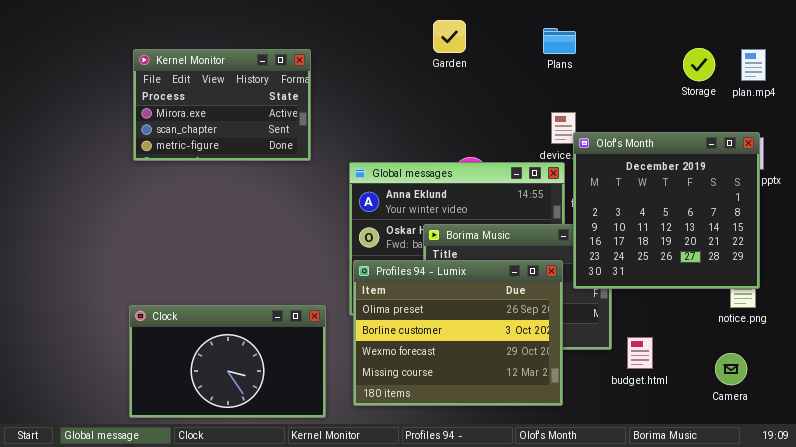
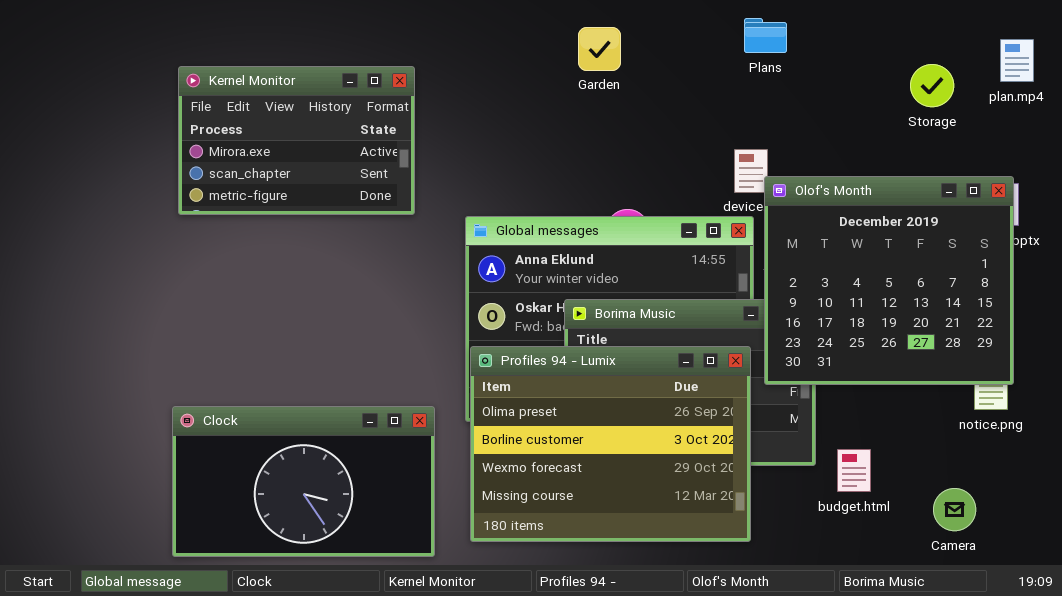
Plans: [543,28,576,54] -> [744,18,787,53], moved
plan.mp4: [741,49,766,81] -> [1000,39,1034,82], moved
Camera: [715,353,747,385] -> [933,488,976,531], moved

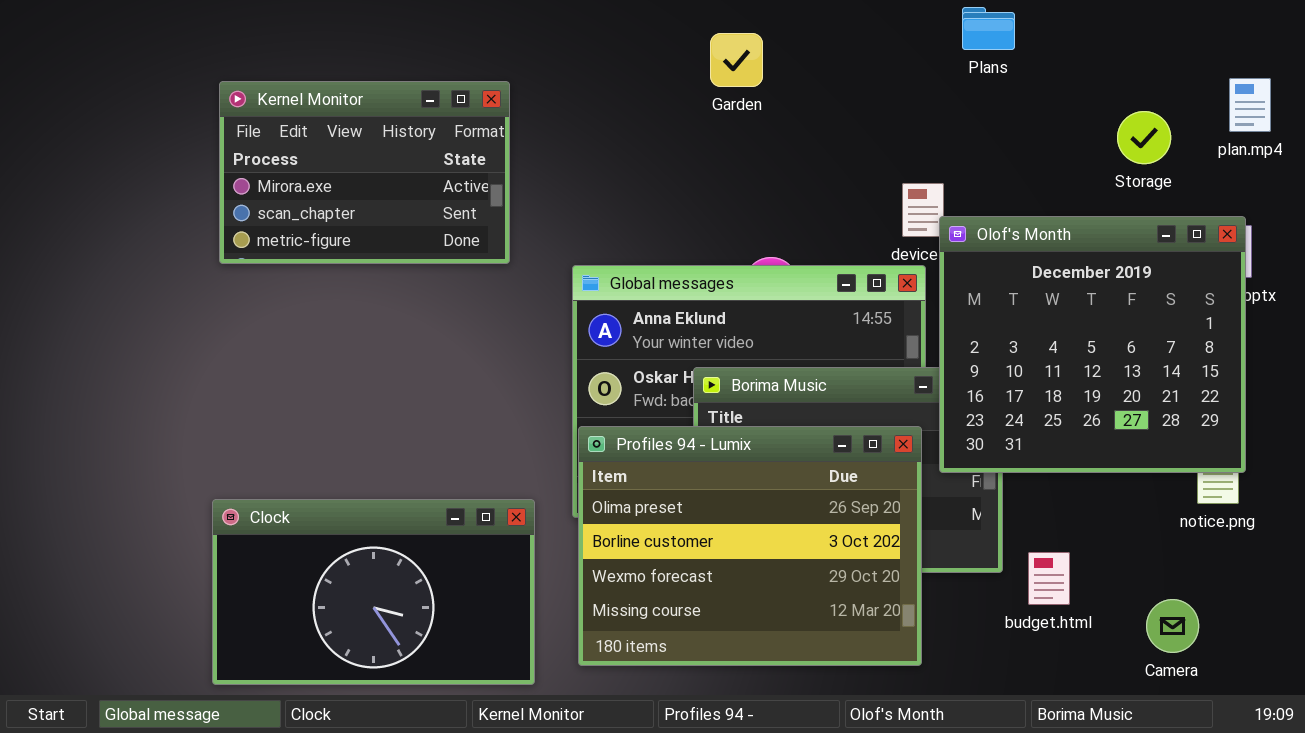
Plans: [744,18,787,53] -> [962,7,1015,50], moved
plan.mp4: [1000,39,1034,82] -> [1229,78,1271,132], moved
Storage: [910,64,954,107] -> [1117,111,1171,164], moved

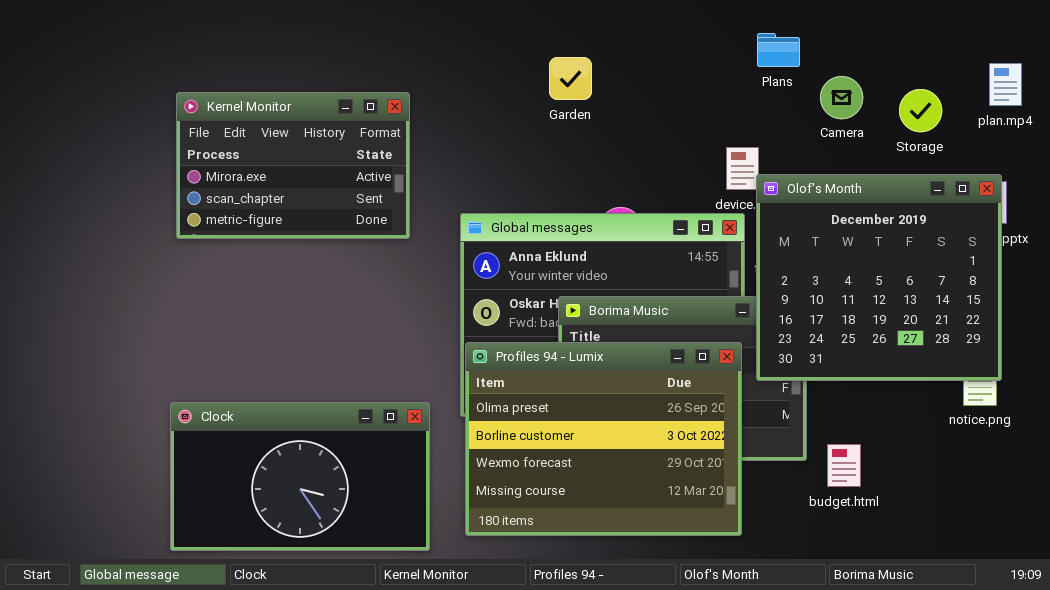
Plans: [962,7,1015,50] -> [757,33,800,67], moved
Garden: [710,33,763,87] -> [549,57,592,100], moved
Kernel Monitor: [219,81,510,264] -> [176,92,410,239], moved
Camera: [1146,599,1199,653] -> [820,76,863,119], moved

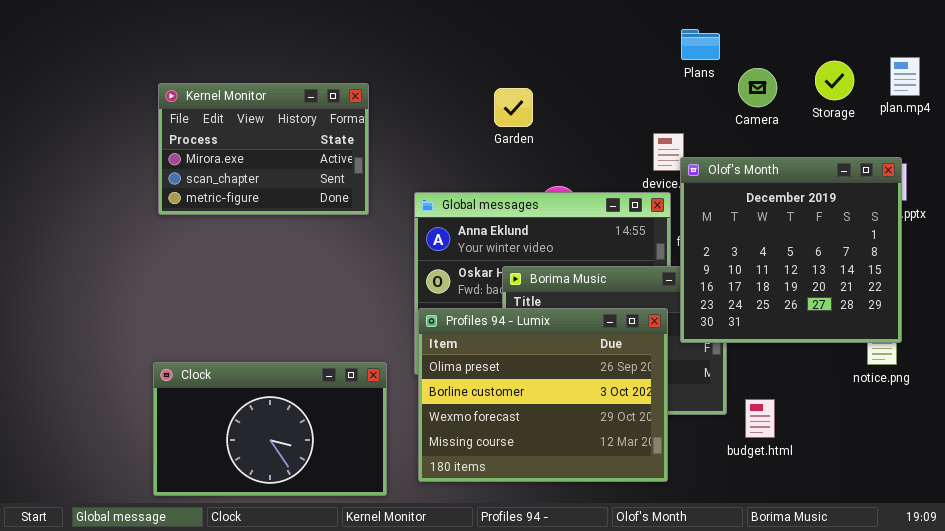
Garden: [549,57,592,100] -> [494,88,533,127], moved
Storage: [899,89,942,132] -> [815,61,854,100], moved

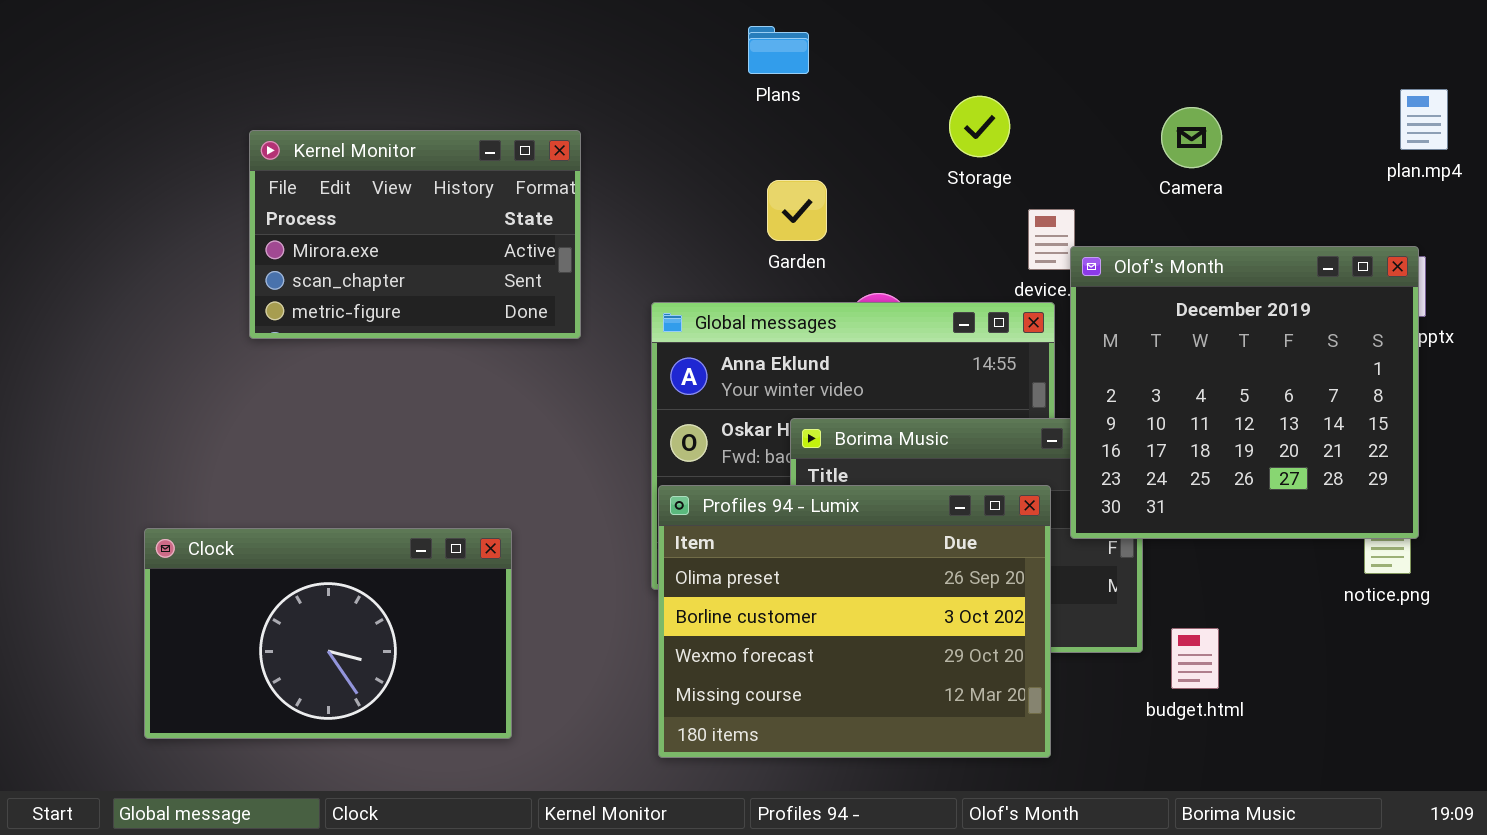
Plans: [681,29,720,60] -> [748,26,809,74], moved
Storage: [815,61,854,100] -> [949,96,1010,157], moved
Garden: [494,88,533,127] -> [767,180,827,241], moved
Clock: [153,362,387,496] -> [144,528,512,739], moved

